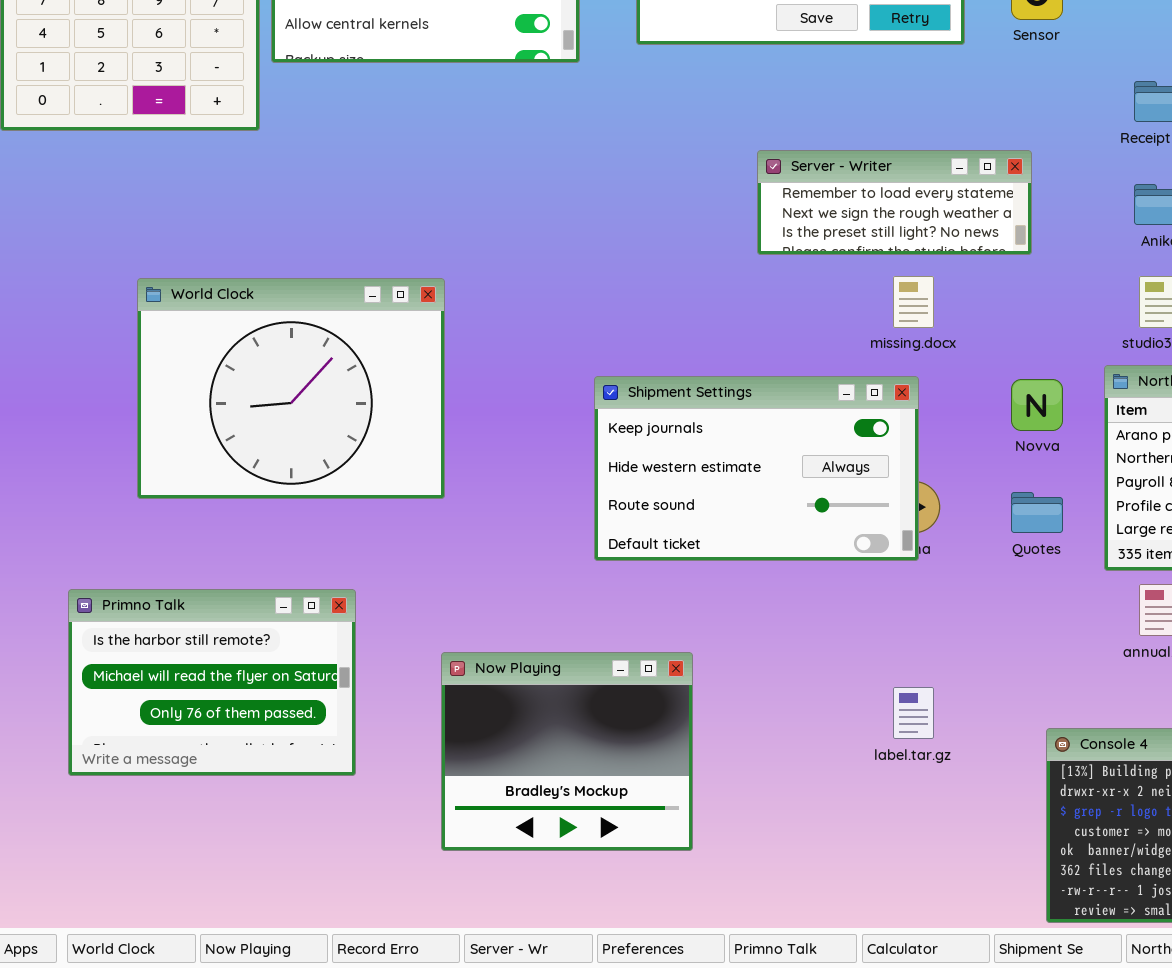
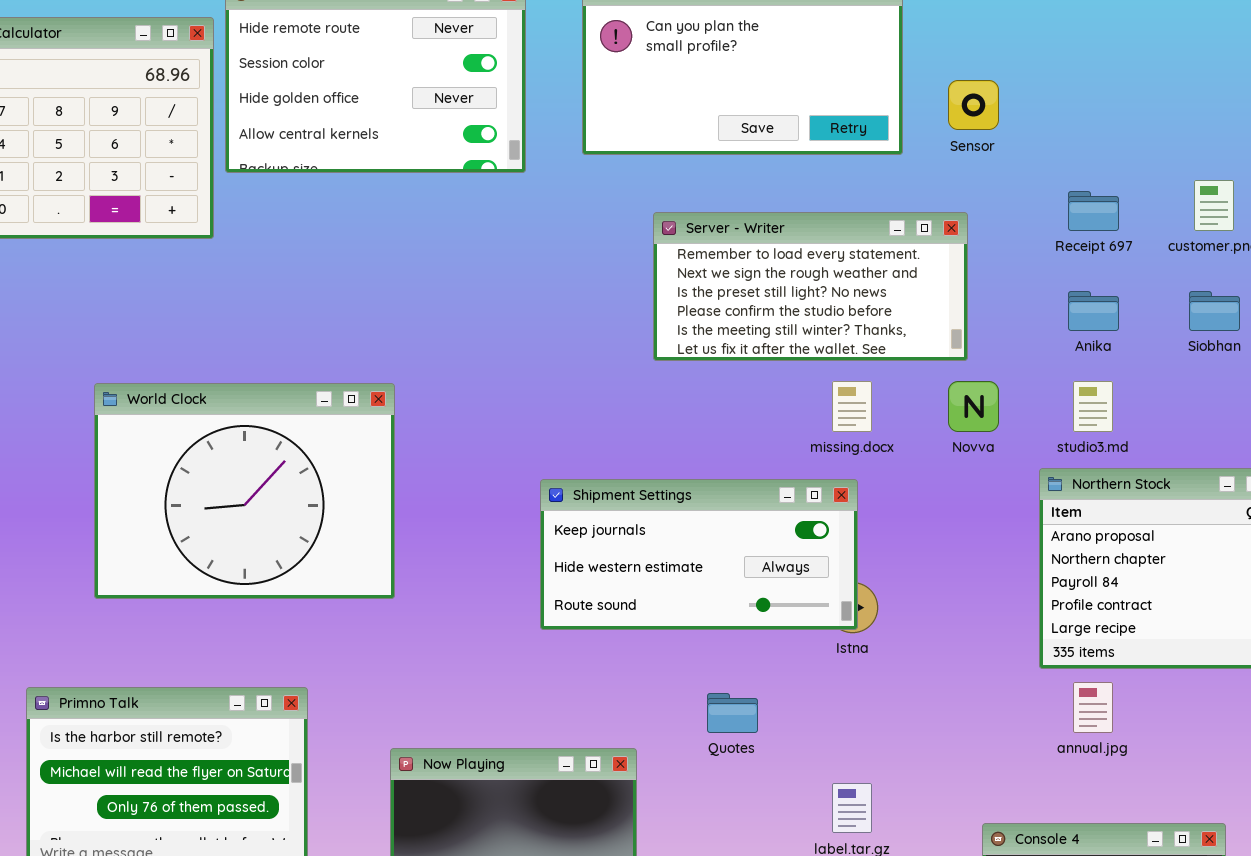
Server - Writer: [757,150,1032,255] -> [653,212,968,361], resized
Shipment Settings: [594,376,919,561] -> [540,479,858,630], resized
Novva: [1011,379,1063,431] -> [948,381,999,432], moved
Quotes: [1011,492,1063,533] -> [707,693,758,733], moved

